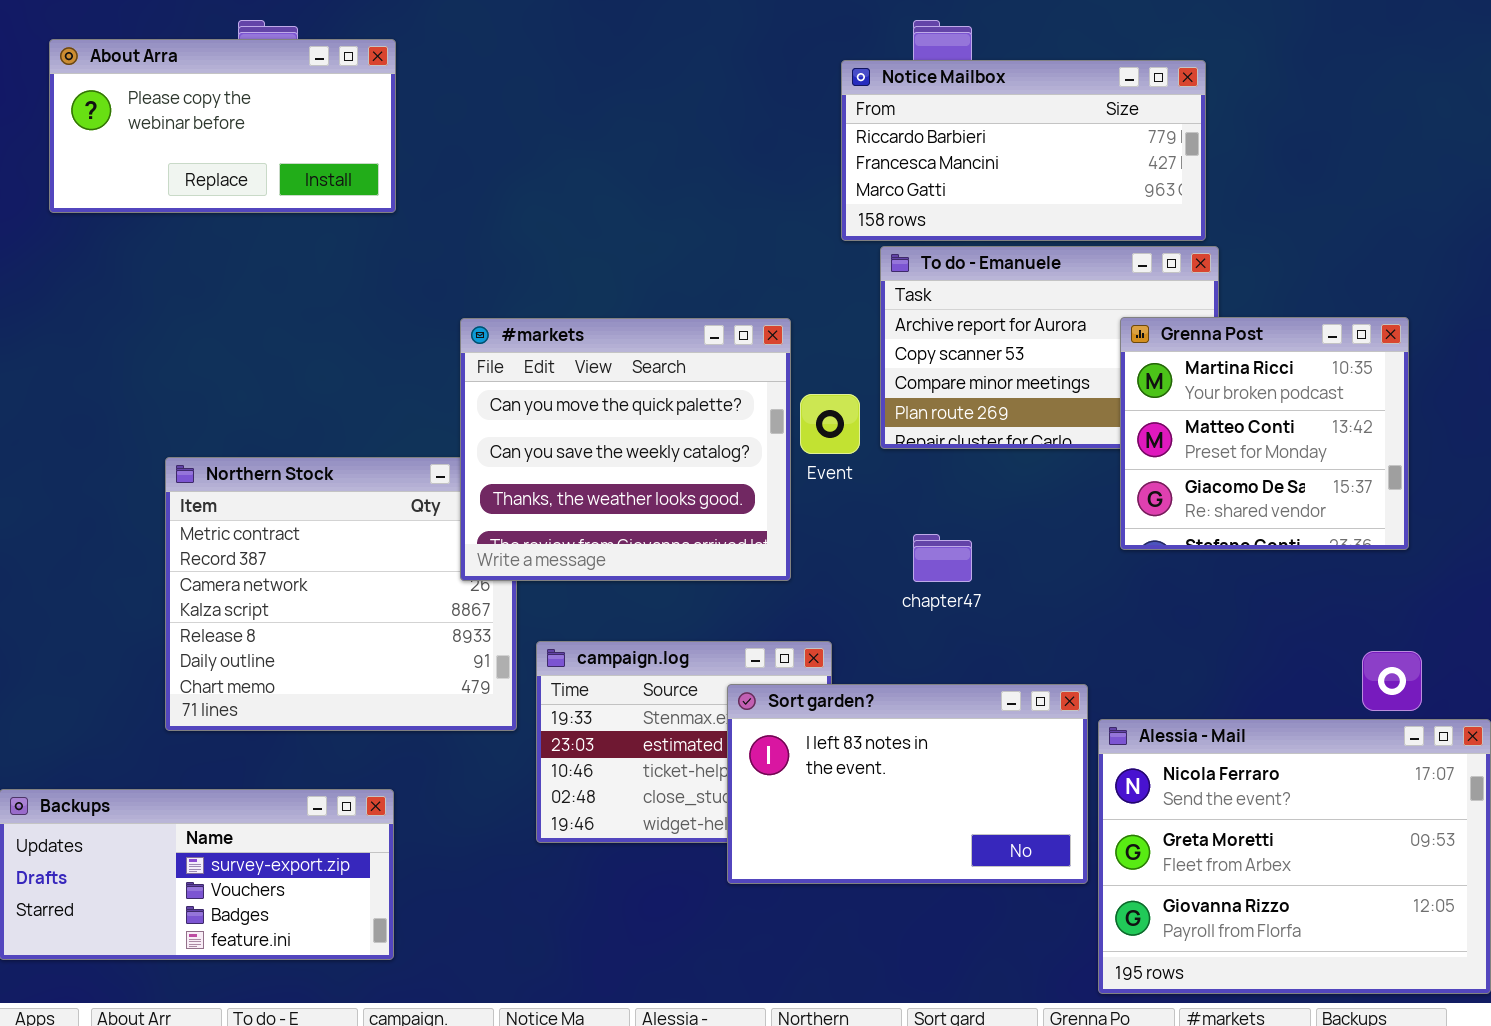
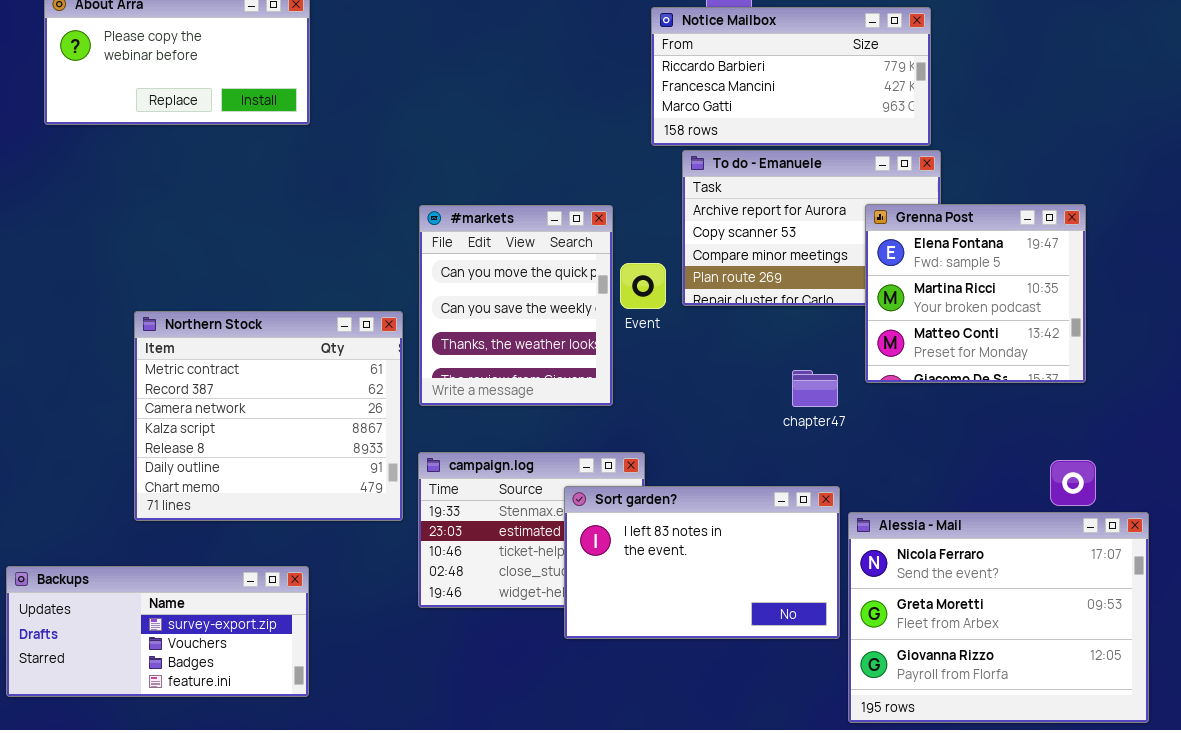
Grenna Post: [1120,317,1409,550] -> [865,204,1086,383], scrolled up 1 row
#markets: [460,318,791,581] -> [419,205,613,406], resized
chapter47: [913,534,972,582] -> [792,370,838,407], moved

